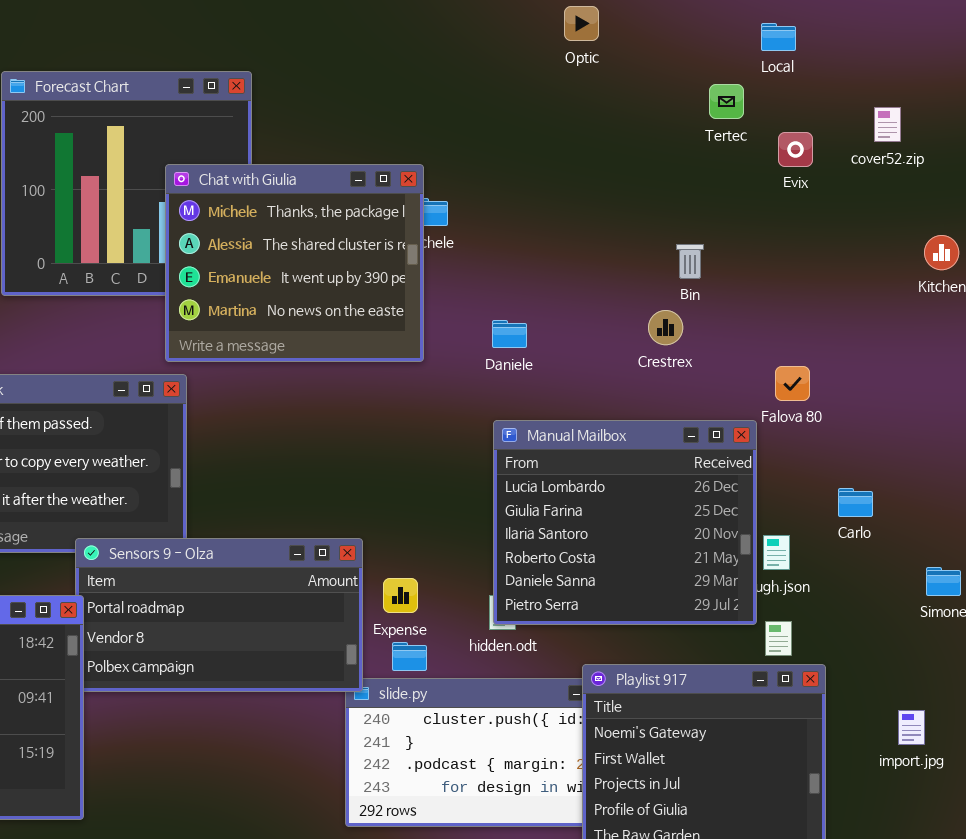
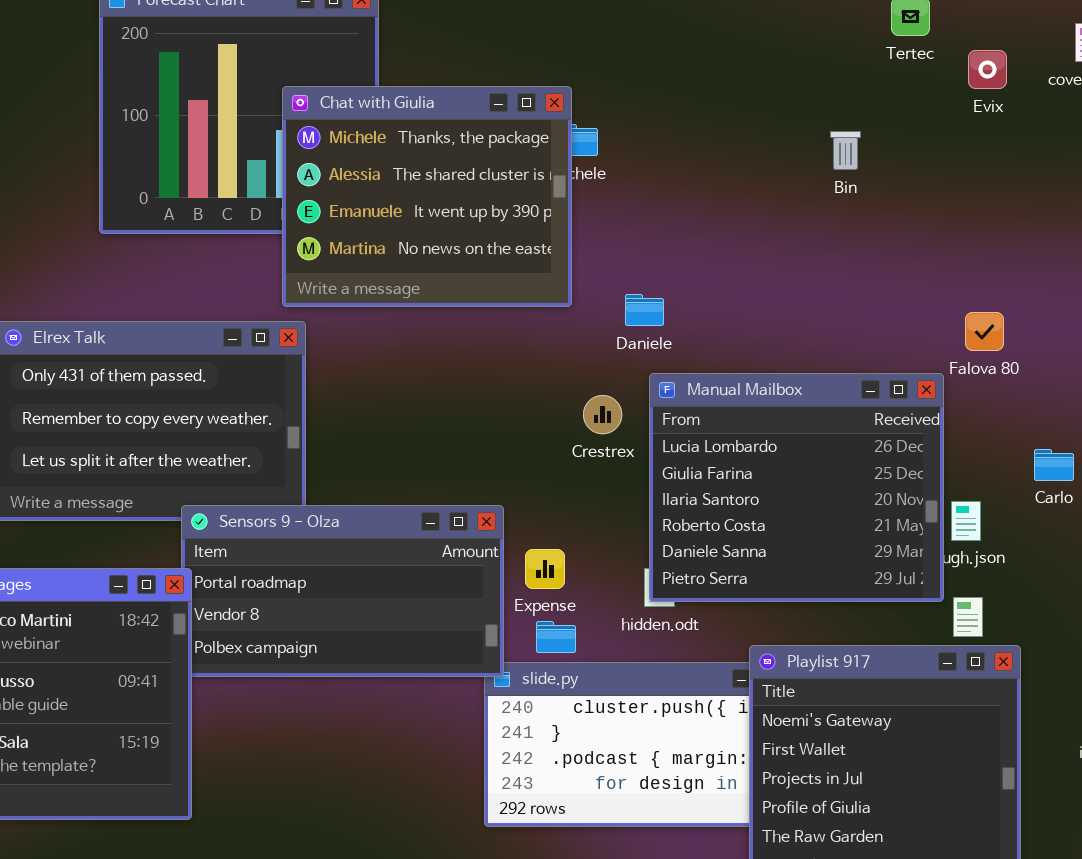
Bin: [676,244,704,279] -> [830,131,861,170], moved
Crestrex: [648,310,683,345] -> [583,395,622,434], moved
Daniele: [492,320,527,348] -> [625,294,664,326], moved

